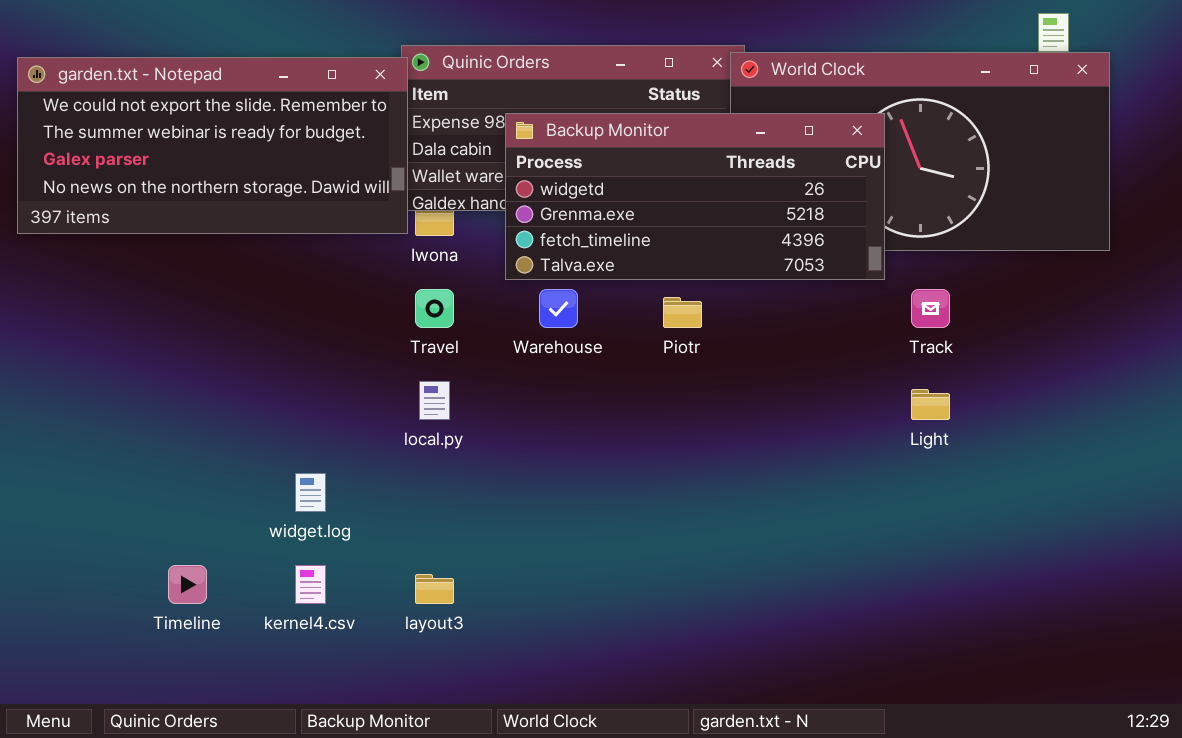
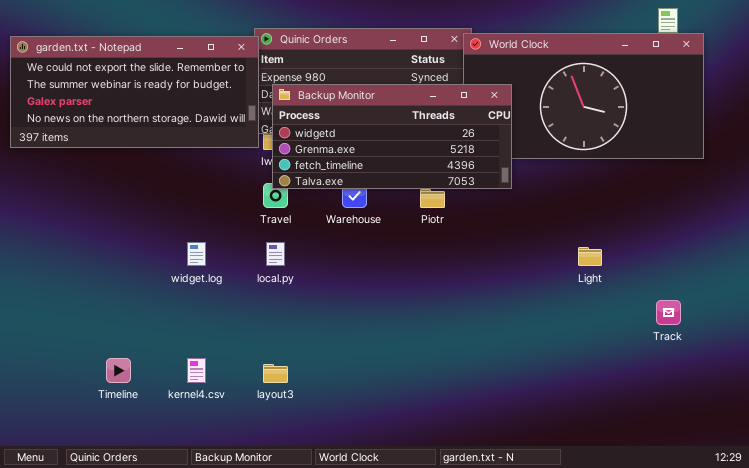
Backup Monitor: [505,113,885,280] -> [272,84,512,189], moved
Track: [911,289,950,328] -> [656,300,681,325], moved
widget.log: [295,473,326,512] -> [187,242,206,266], moved

